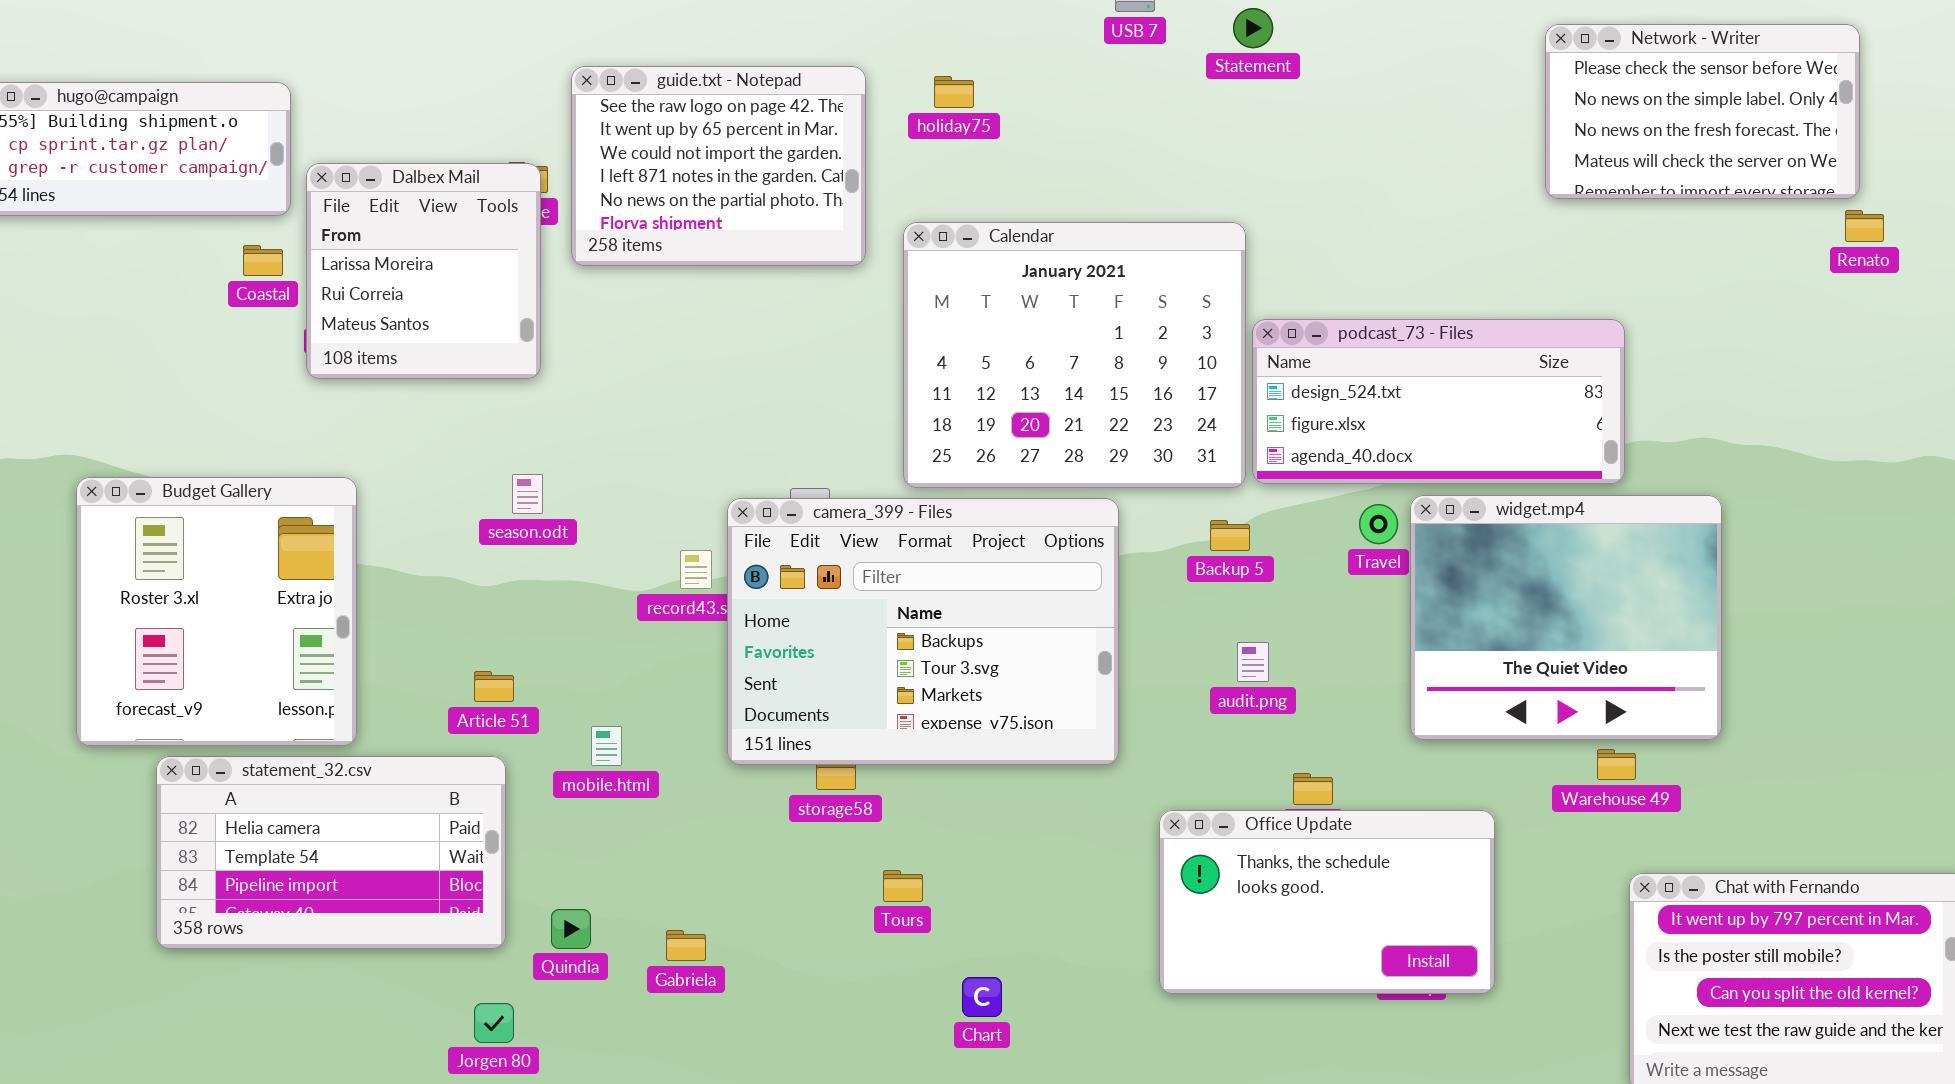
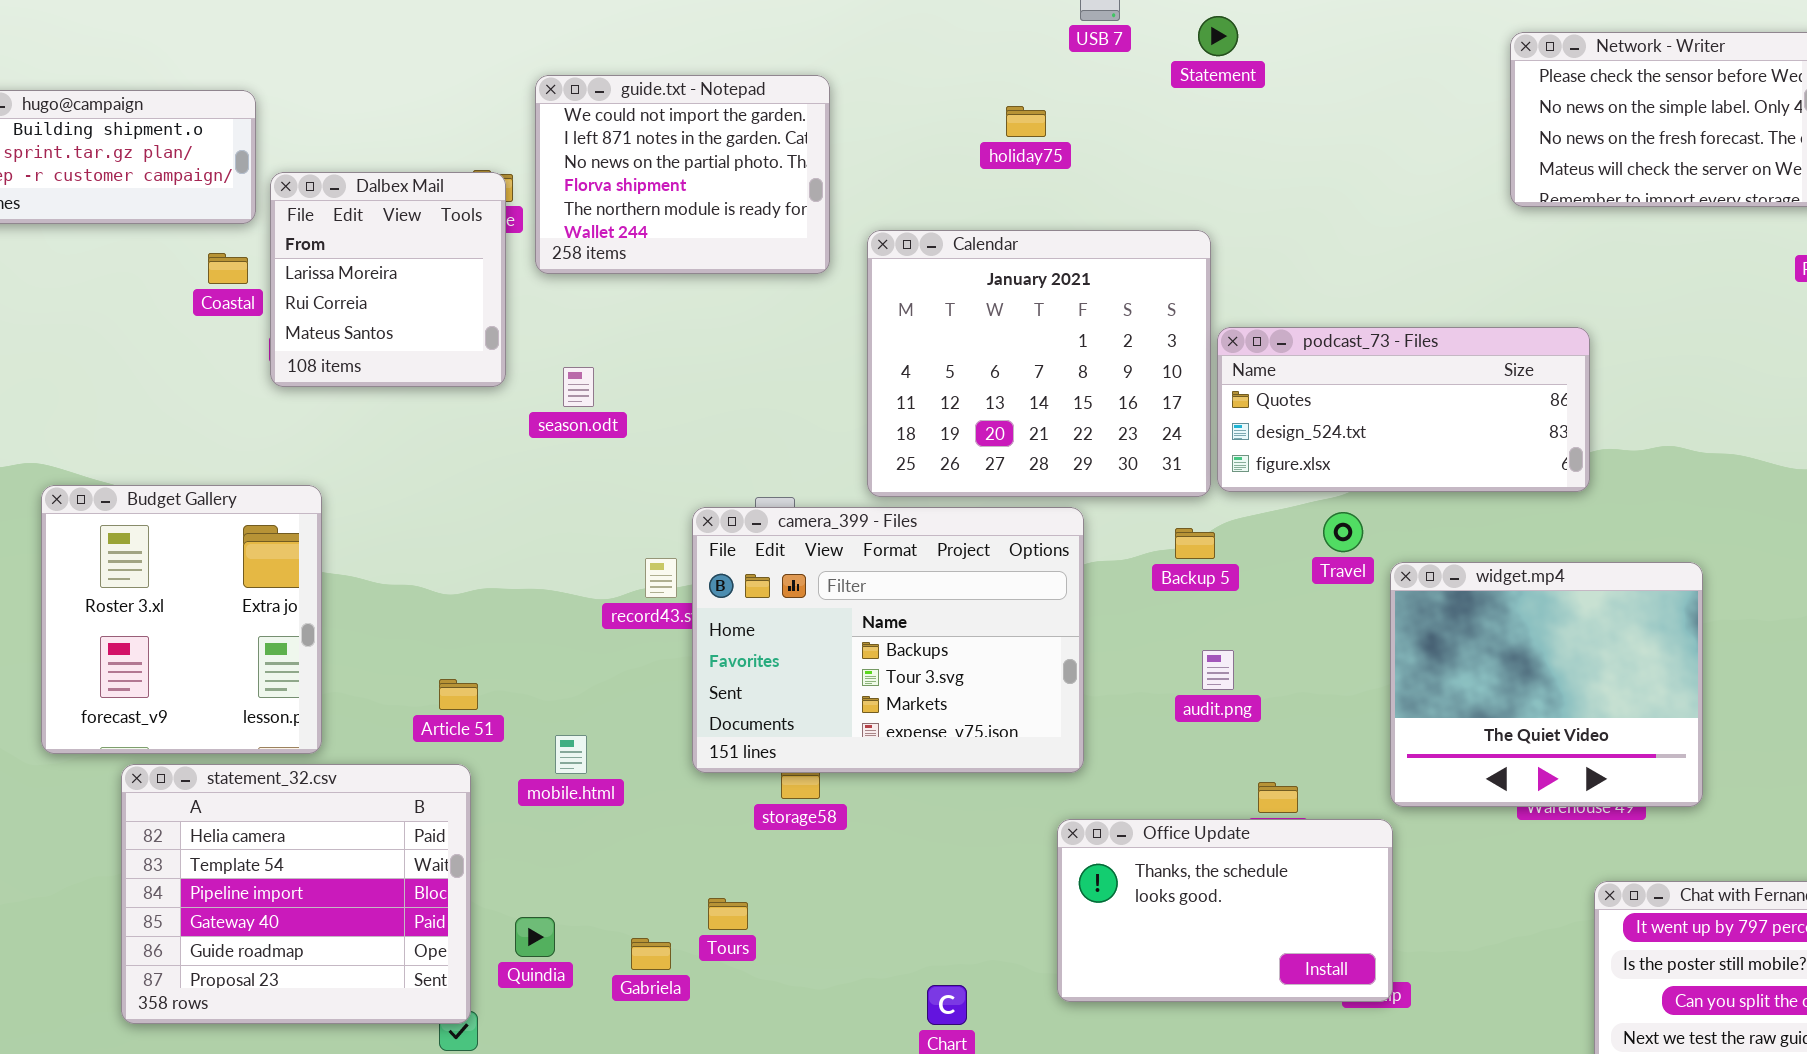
guide.txt - Notepad: [571,66,866,266] -> [535,75,830,274], scrolled down 2 rows
holiday75: [934,76,974,108] -> [1006,106,1046,137], moved
podcast_73 - Files: [1252,319,1625,484] -> [1217,327,1590,492], scrolled up 1 row
season.odt: [512,474,543,514] -> [563,367,594,407], moved
widget.mp4: [1410,495,1722,740] -> [1390,562,1703,807], moved
statement_32.csv: [156,756,506,949] -> [121,764,471,1024], resized
Office Update: [1159,810,1495,994] -> [1057,819,1393,1002], moved
Tours: [883,870,923,902] -> [708,898,748,930], moved

